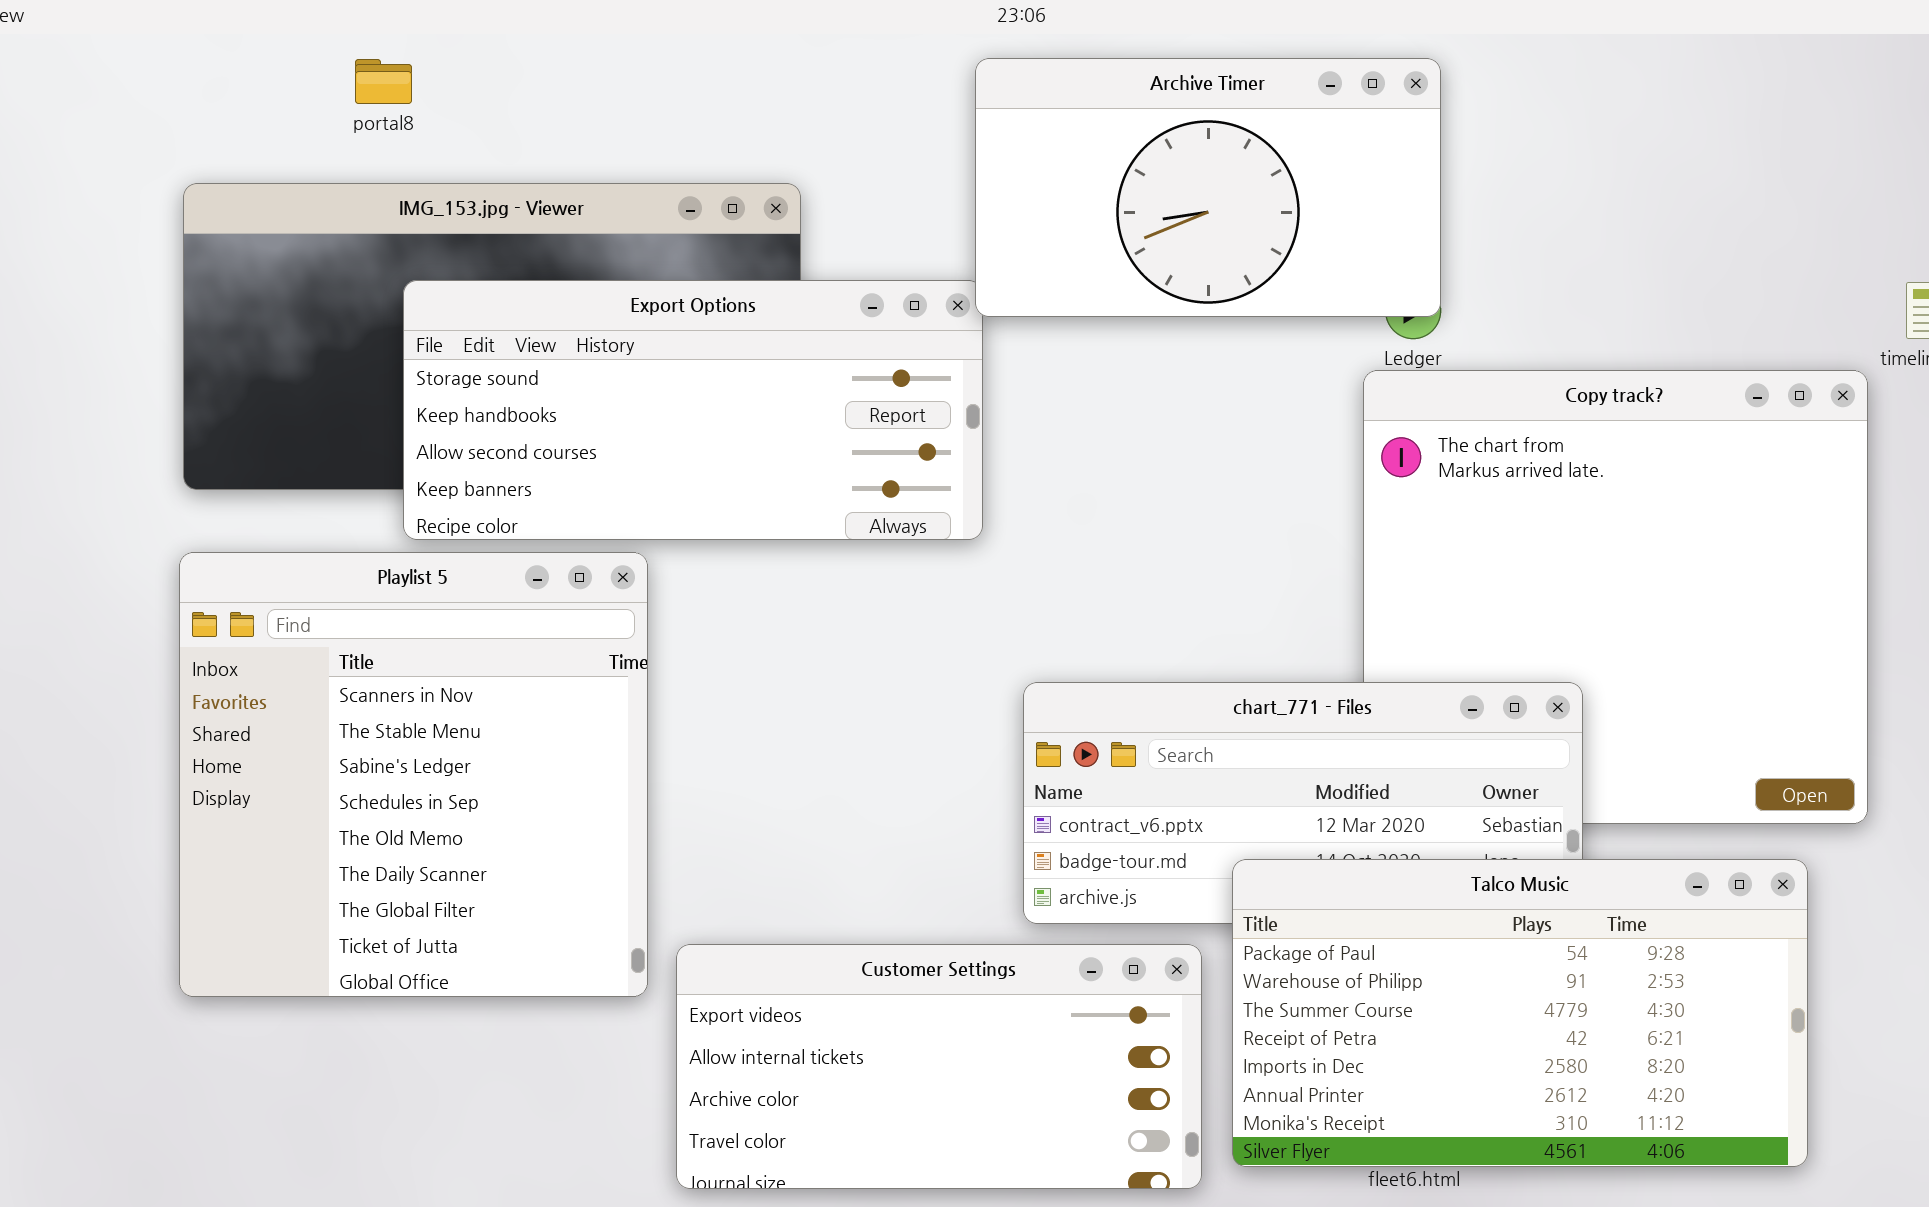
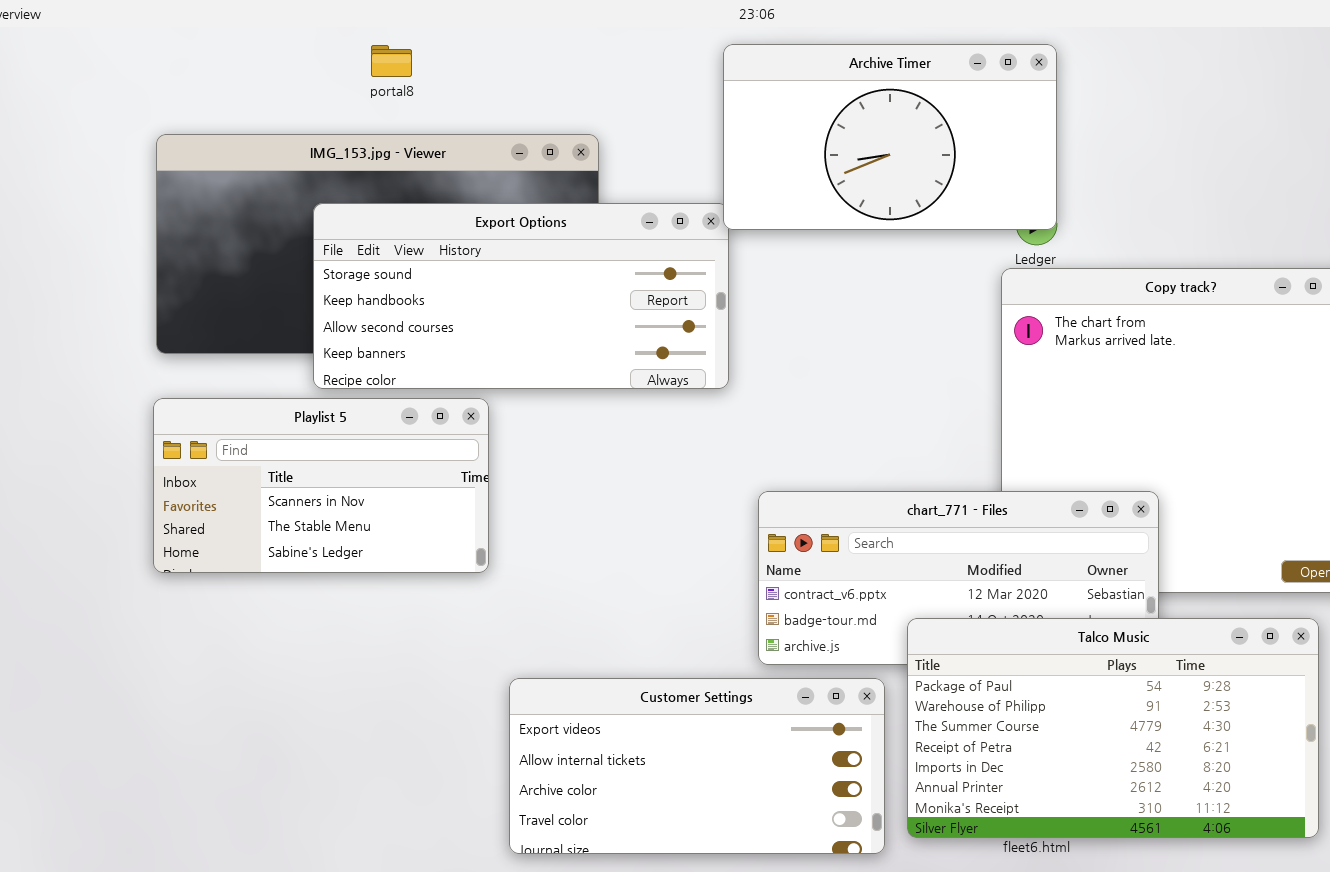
portal8: [355,59,412,104] -> [371,45,412,77], moved
Playlist 5: [179,552,648,997] -> [153,398,489,573], resized

